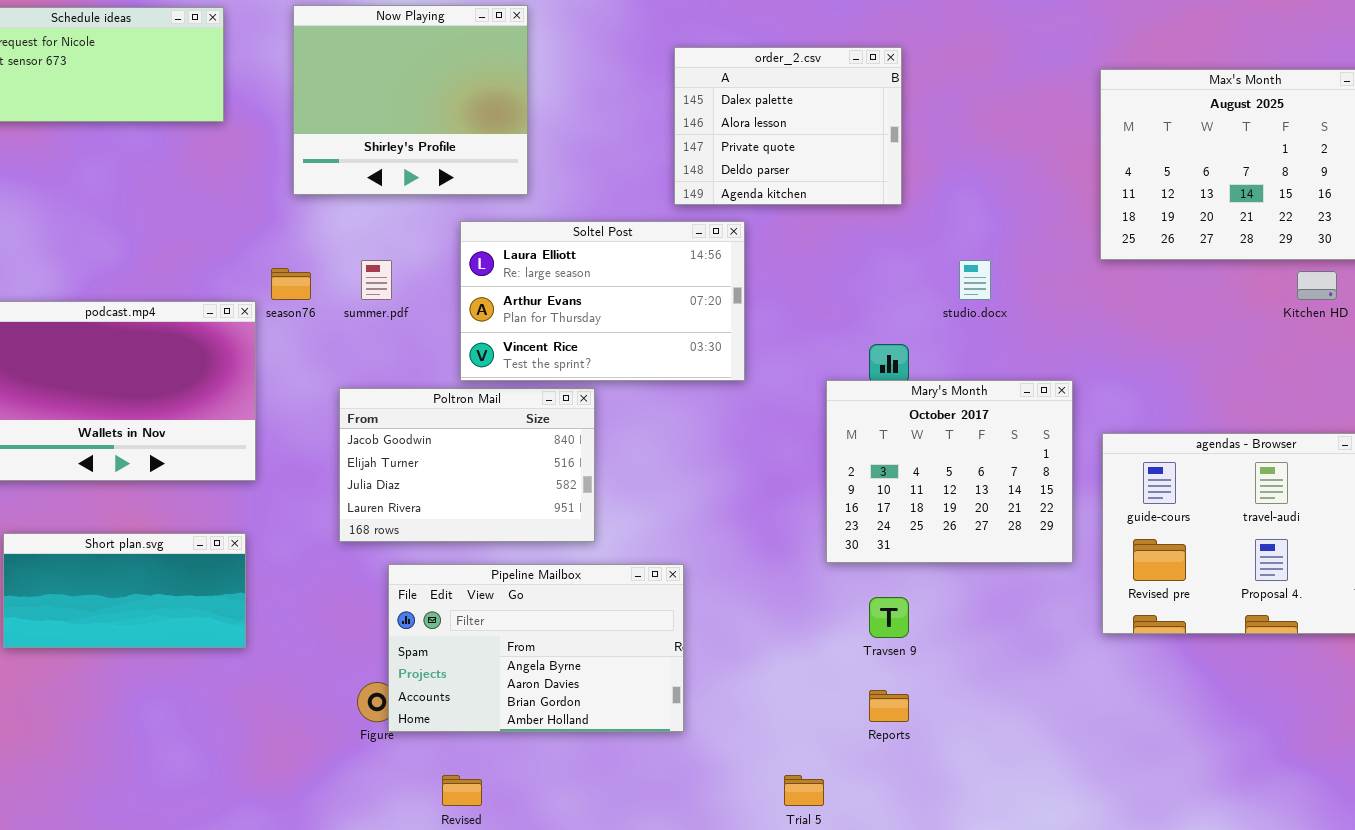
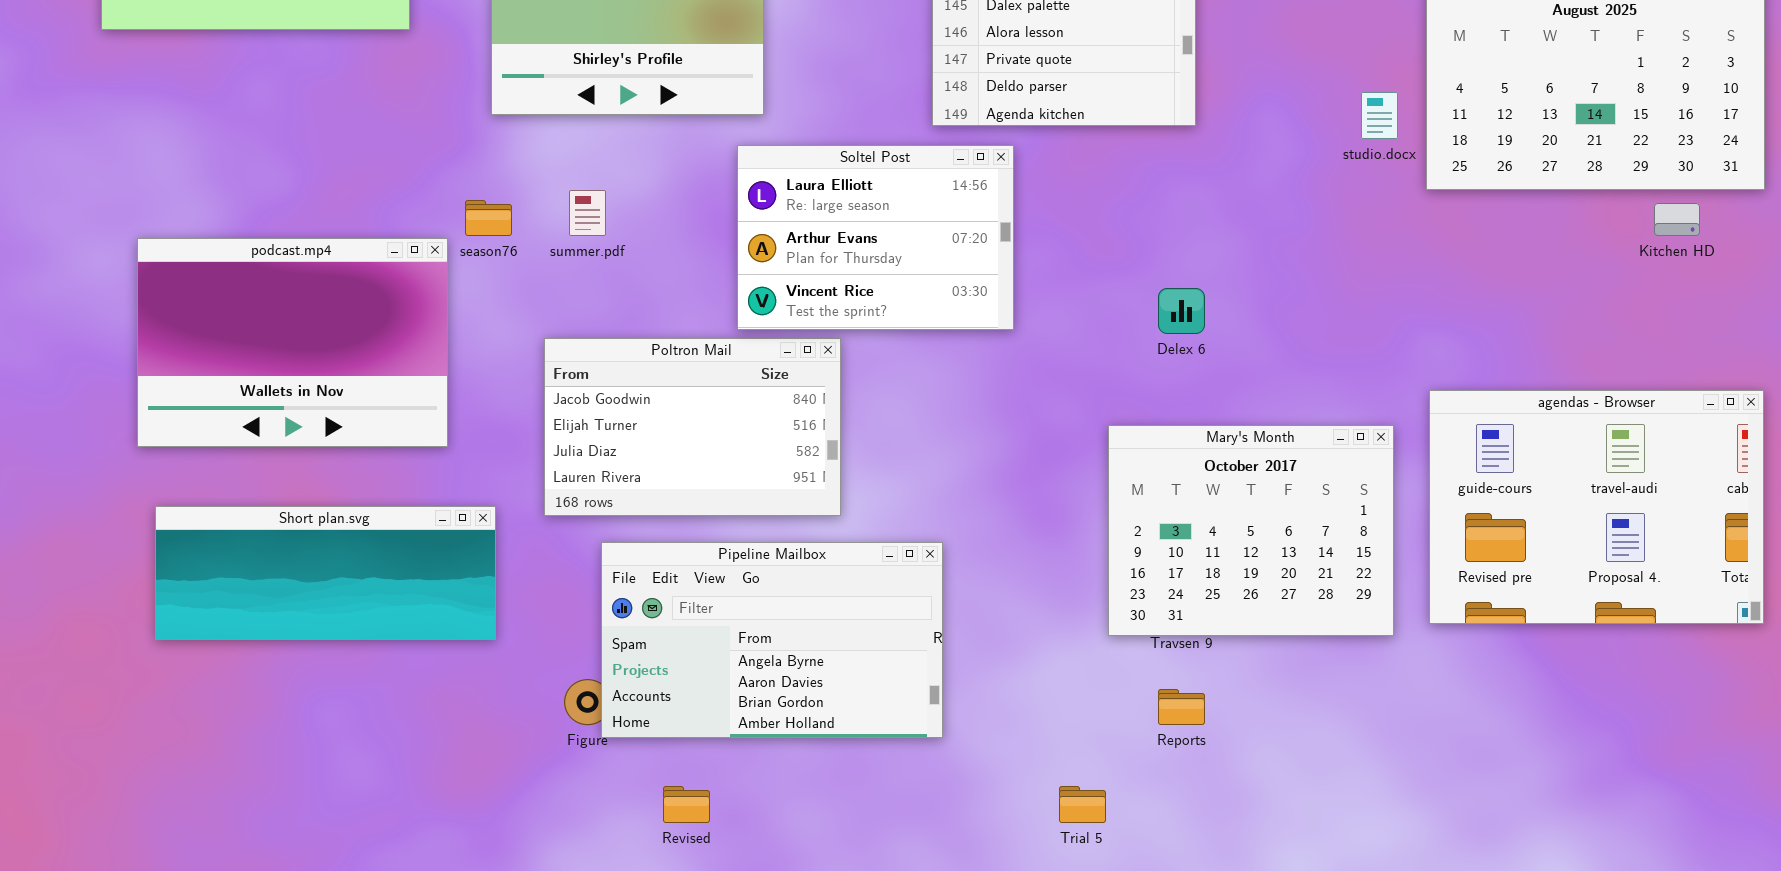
Soltel Post: [460,221,745,381] -> [737,145,1014,330], resized
studio.docx: [959,260,991,300] -> [1361,92,1398,139], moved
Mary's Month: [826,380,1073,563] -> [1108,425,1394,636], moved
Short plan.svg: [3,533,246,648] -> [155,506,496,640], resized

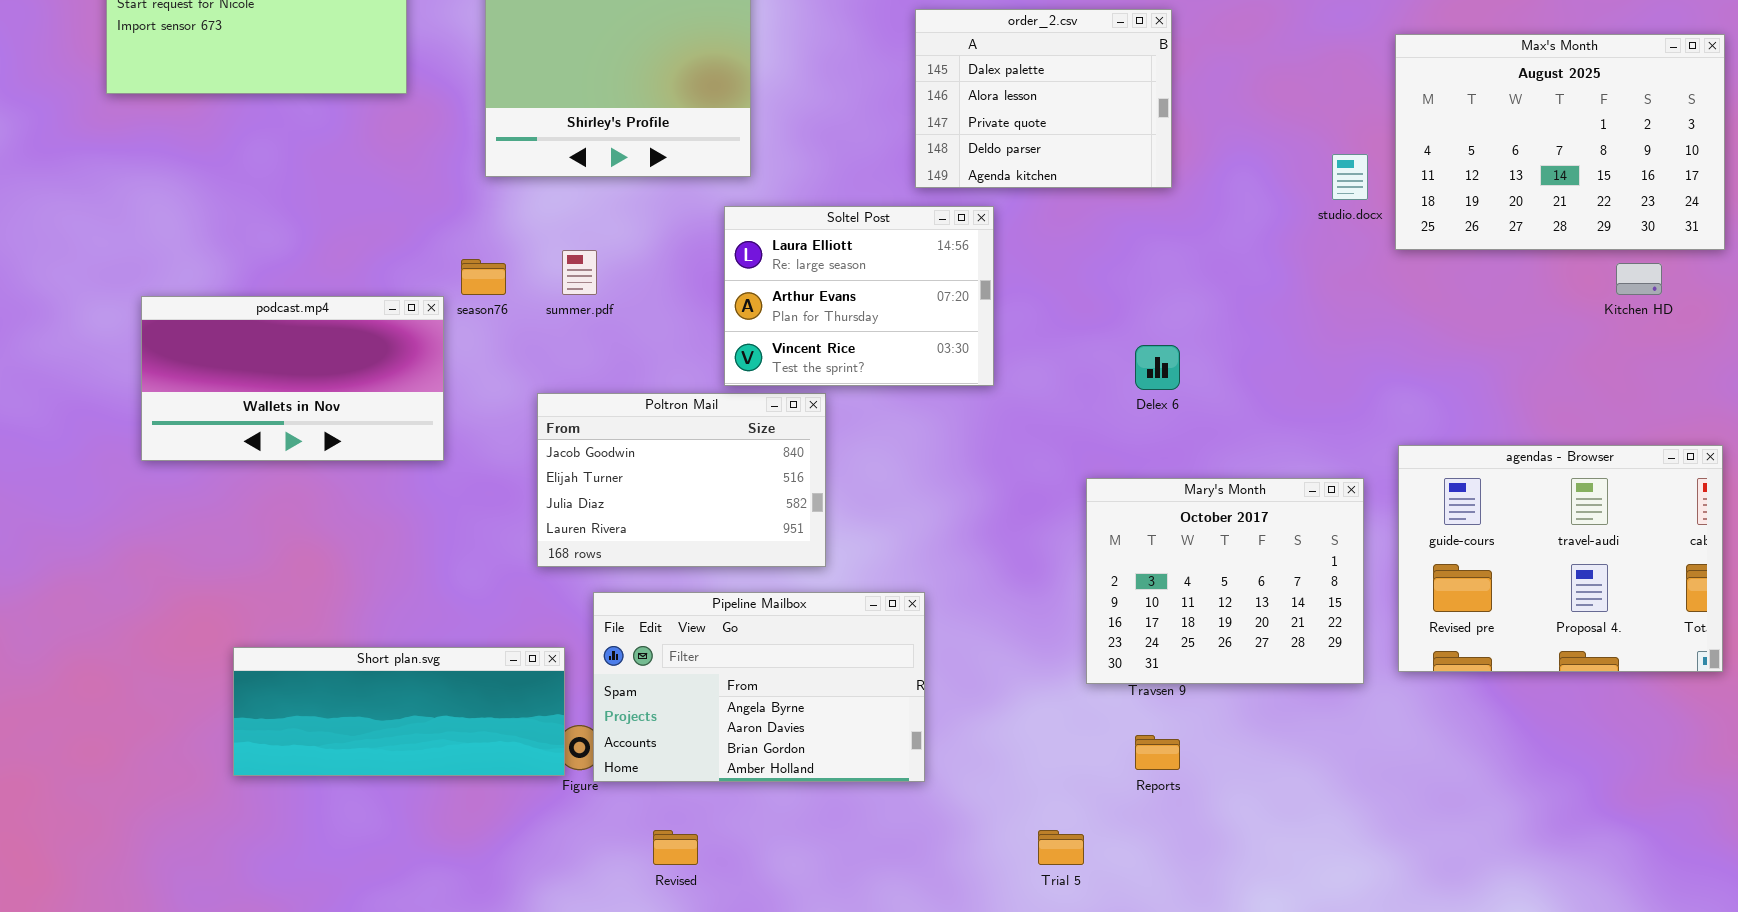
podcast.mp4: [137,238,448,447] -> [141,296,444,461], resized
Short plan.svg: [155,506,496,640] -> [233,647,565,776], moved

